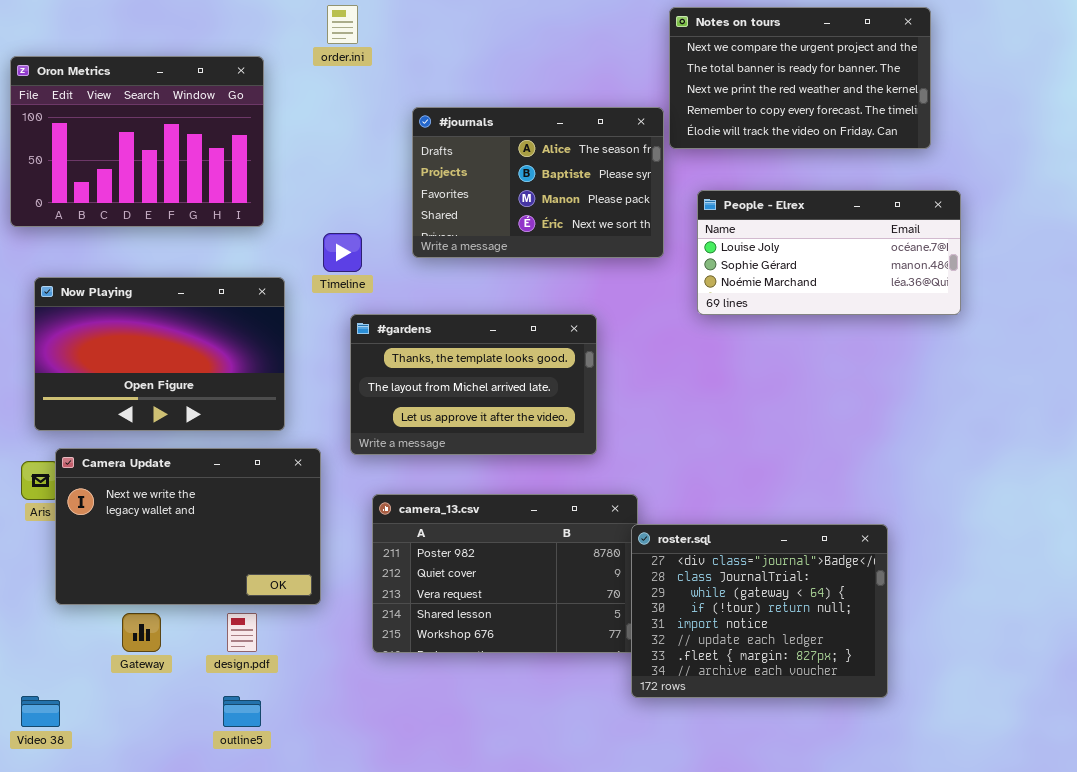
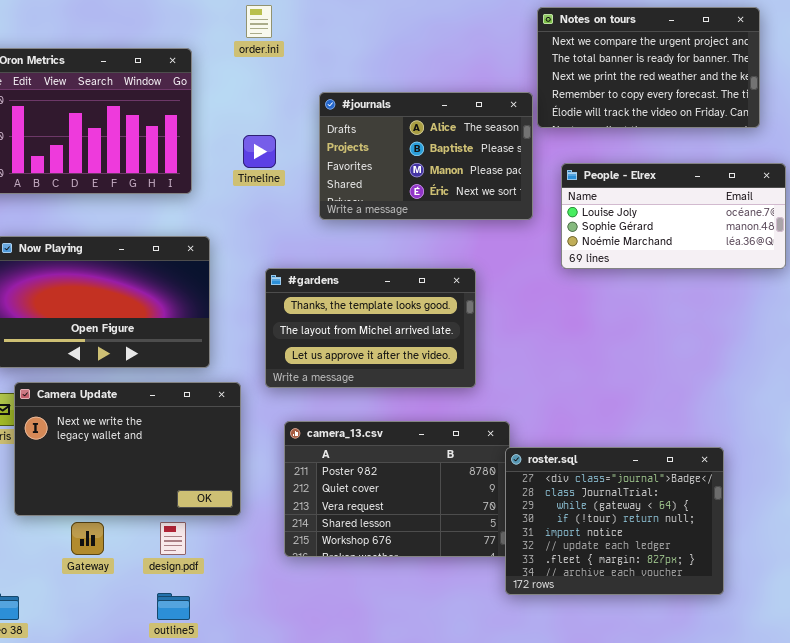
Timeline: [323,233,362,272] -> [243,135,276,168], moved

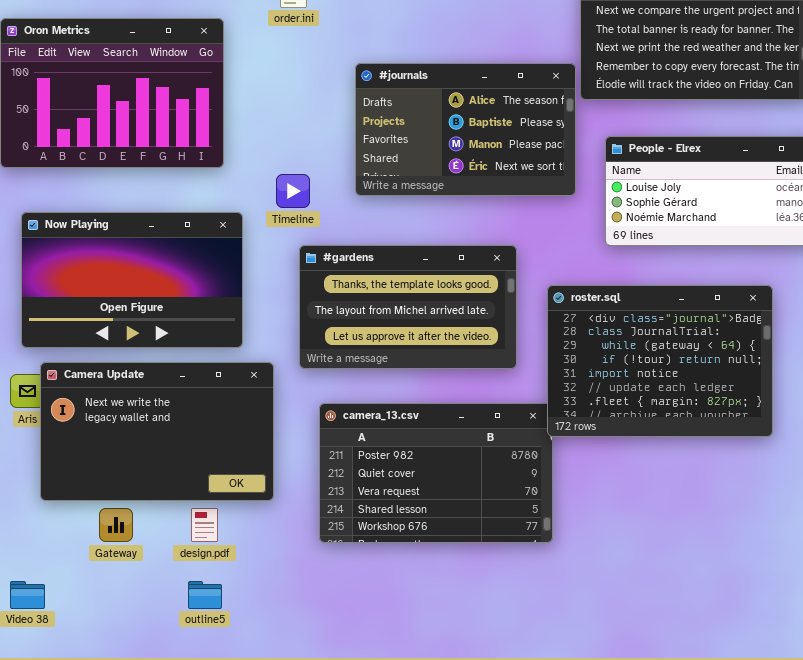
Timeline: [243,135,276,168] -> [276,174,310,208], moved
roster.sql: [505,447,724,595] -> [547,285,773,437], moved

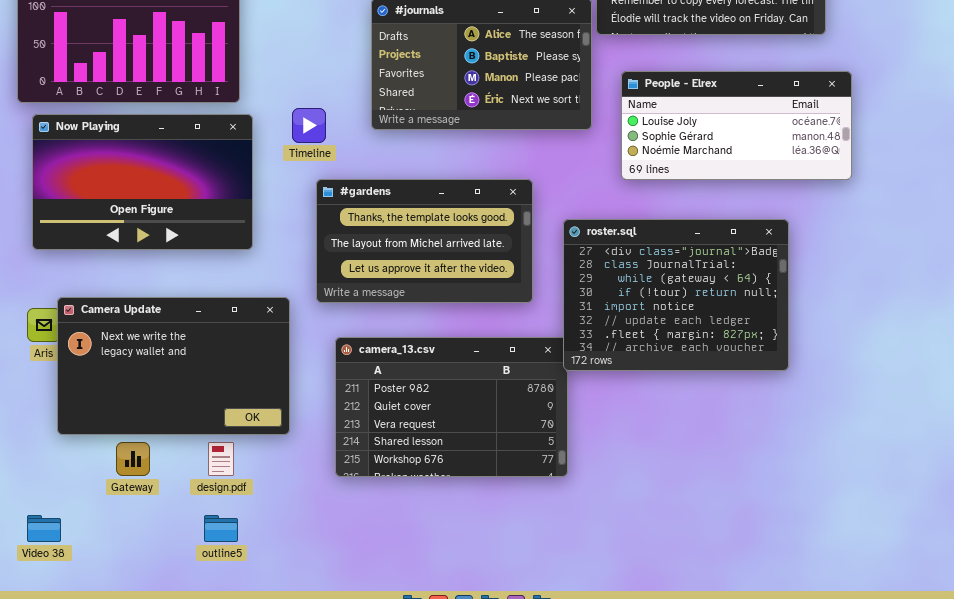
Now Playing: [21,212,243,348] -> [32,114,253,250], moved

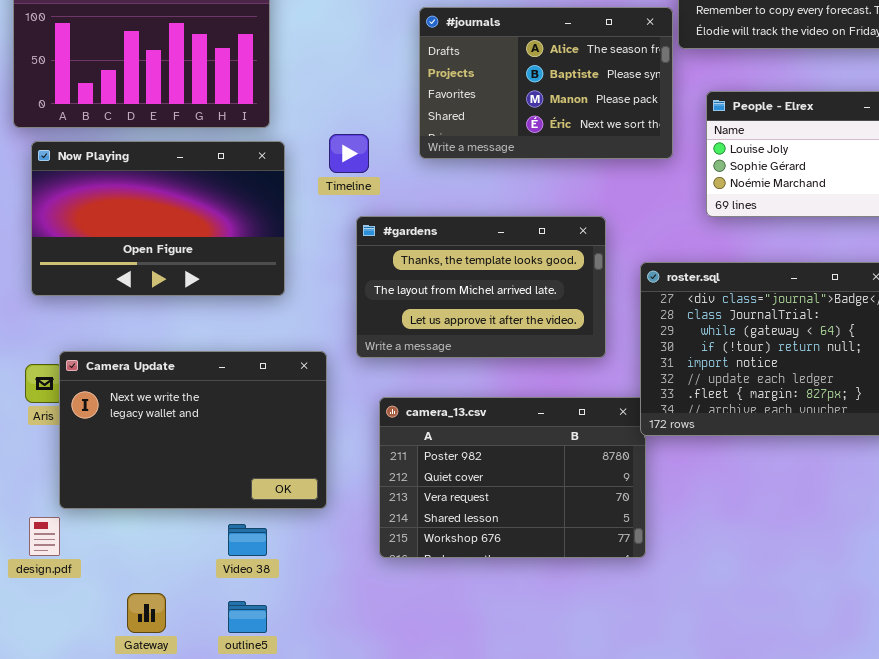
Gateway: [116,442,150,476] -> [127,593,166,633], moved
design.pdf: [208,442,234,476] -> [29,517,60,556], moved
Video 38: [27,515,61,542] -> [228,524,267,556], moved

